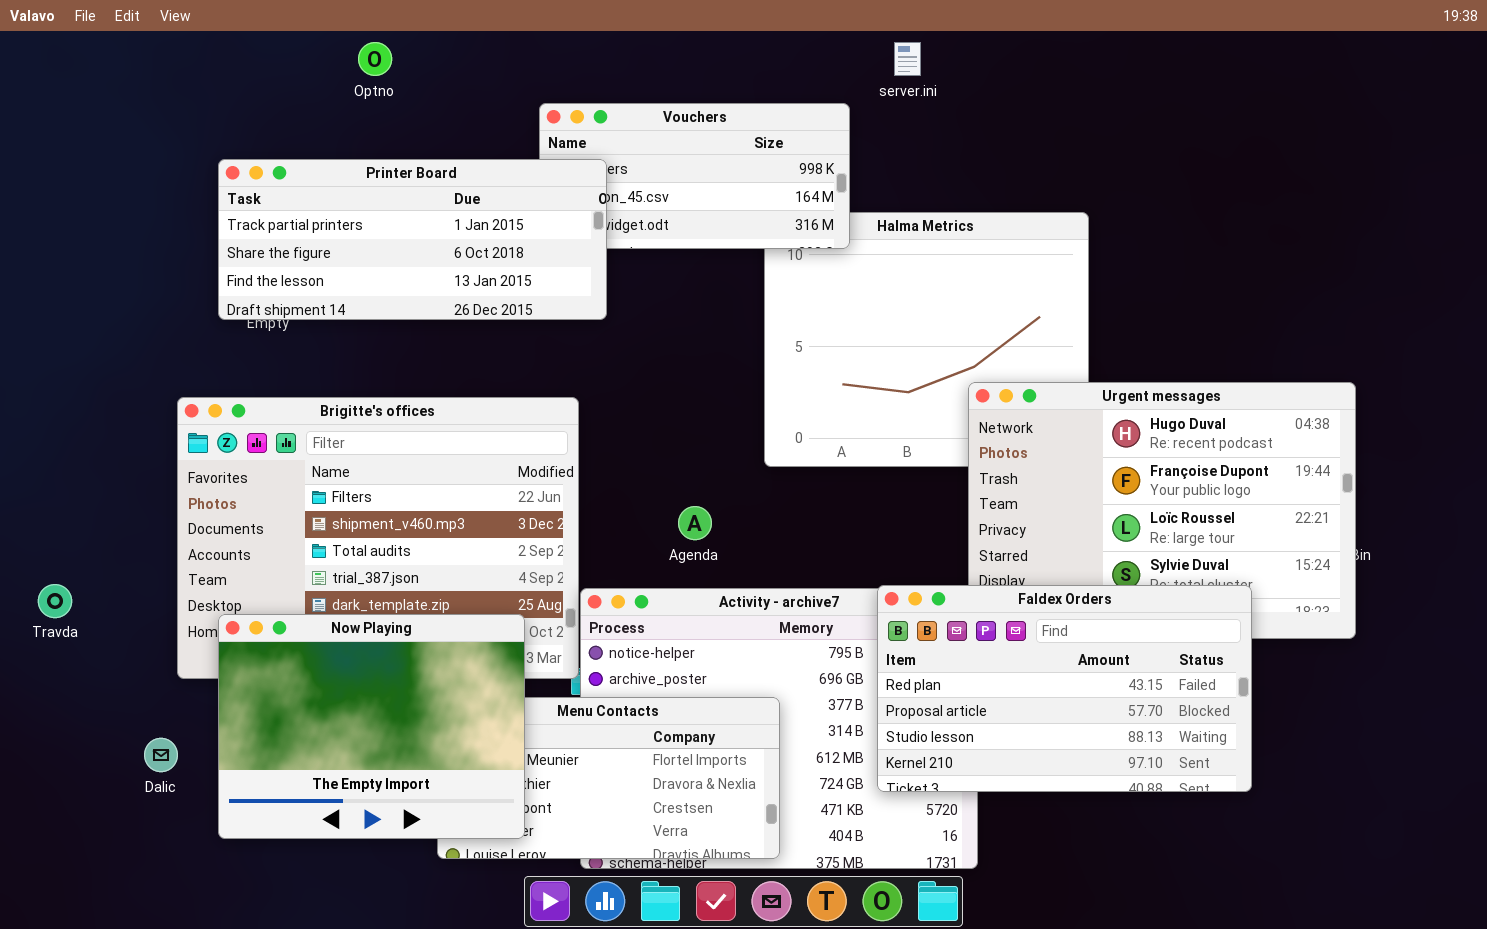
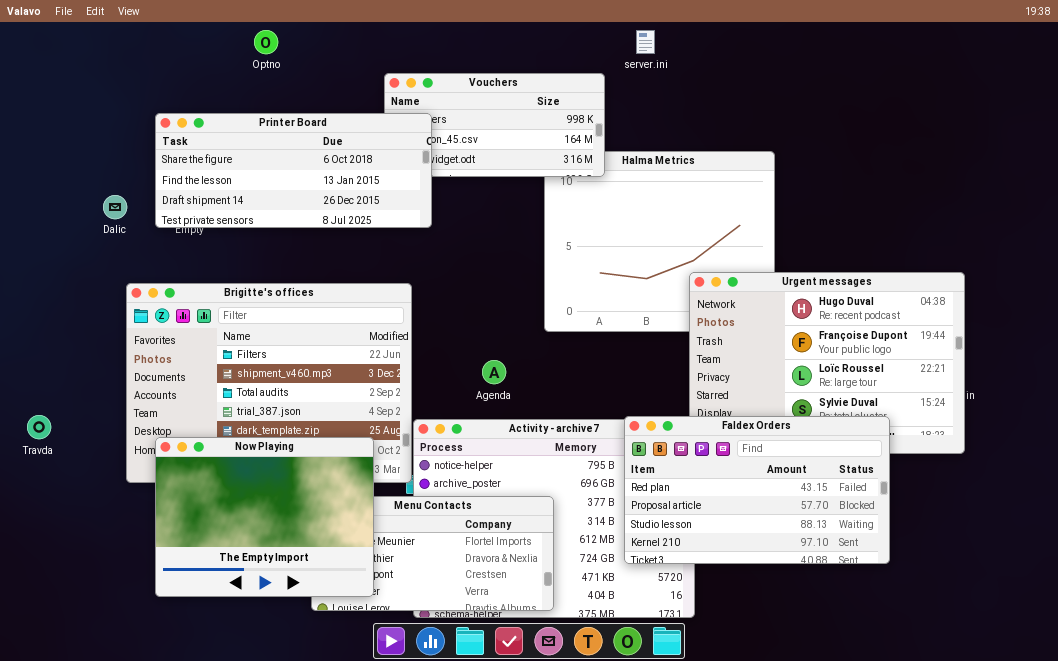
Printer Board: [218,159,607,320] -> [155,113,432,228], scrolled down 1 row
Dalic: [144,738,178,772] -> [103,195,127,219], moved

